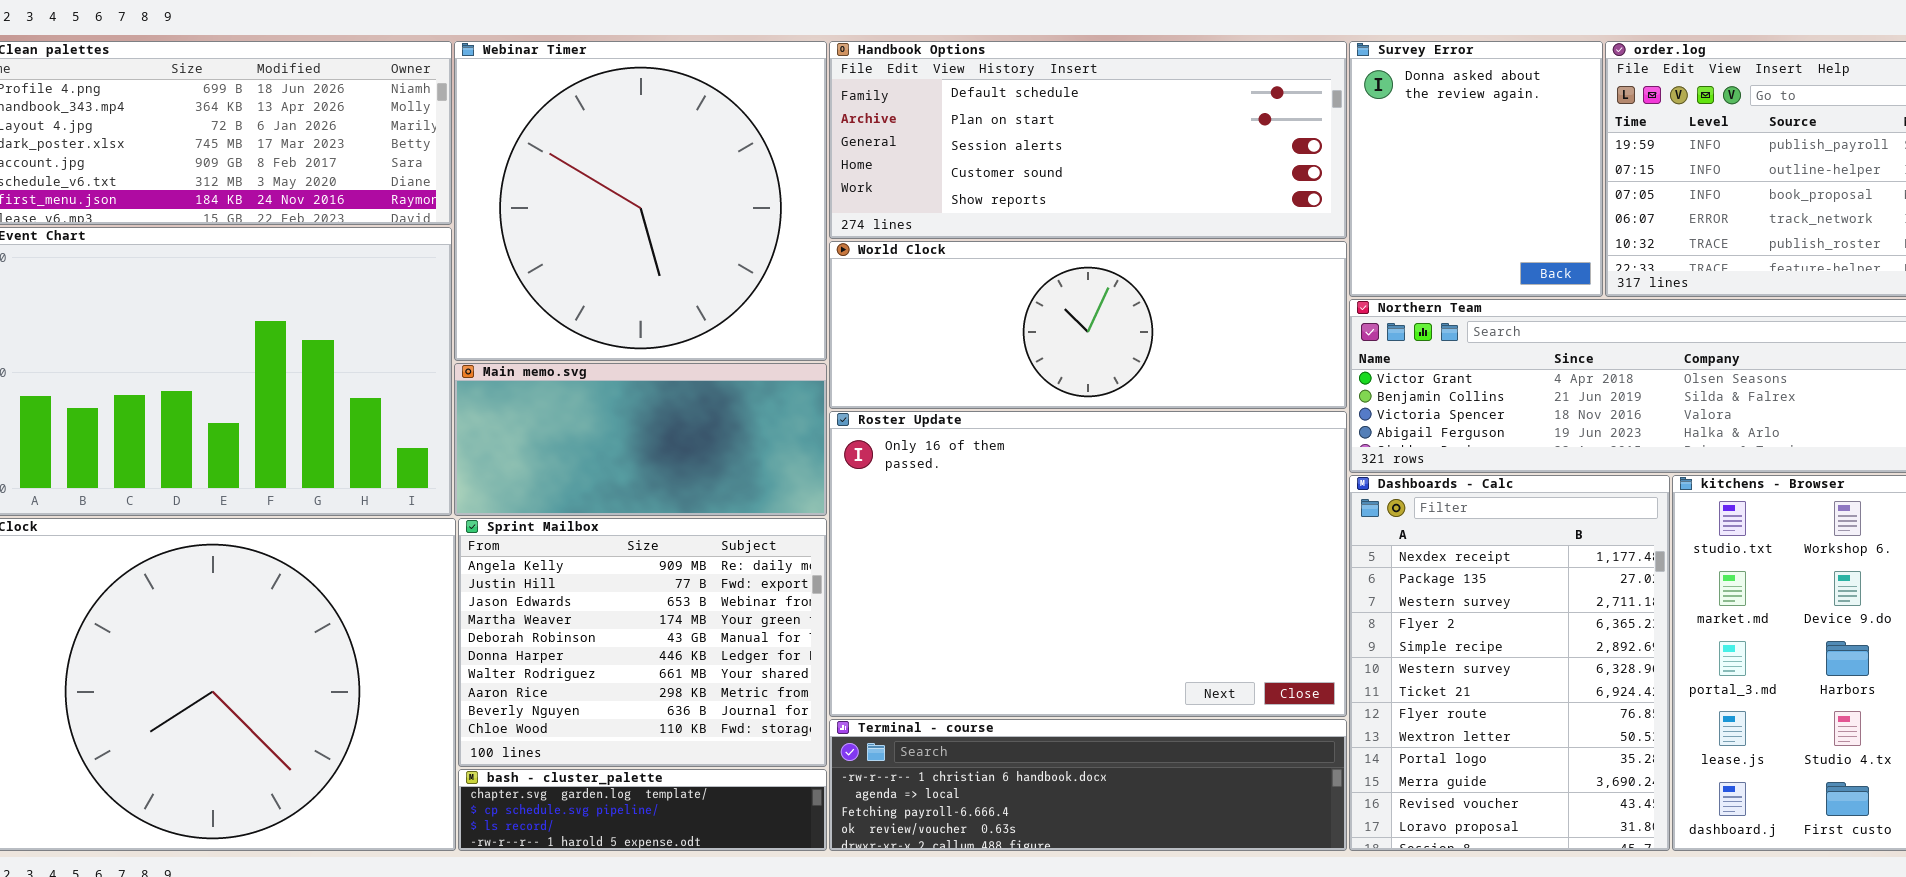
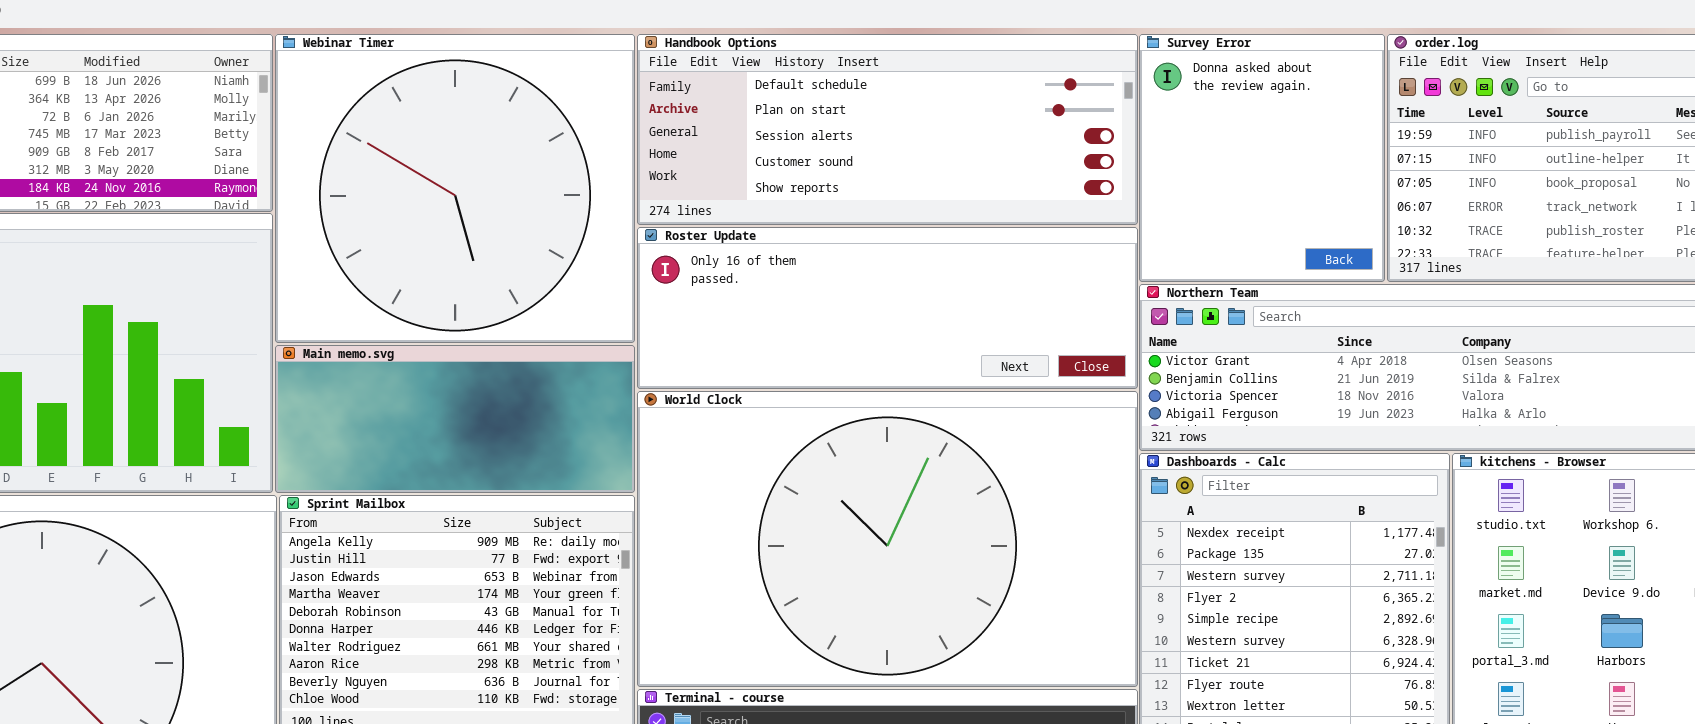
World Clock: [829,241,1347,409] -> [637,391,1138,687], moved, resized
Roster Update: [829,411,1347,717] -> [637,227,1138,389], moved, resized

